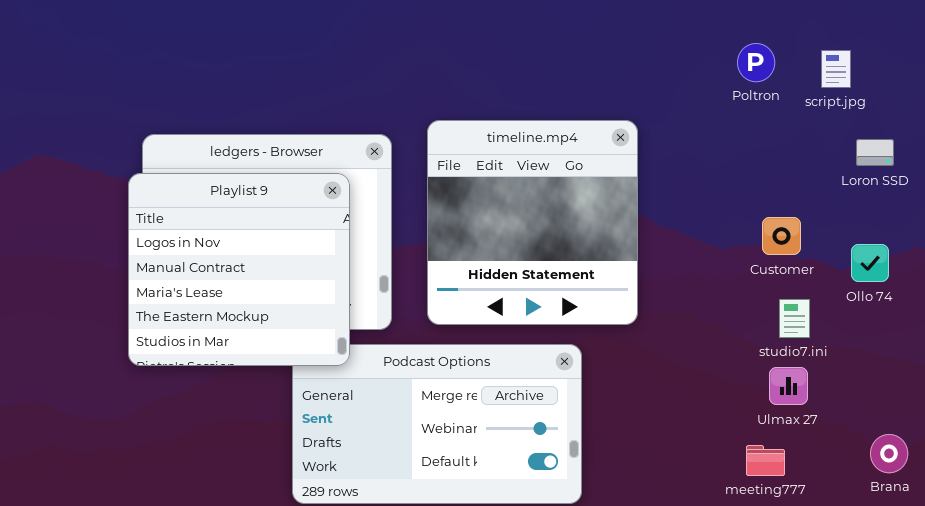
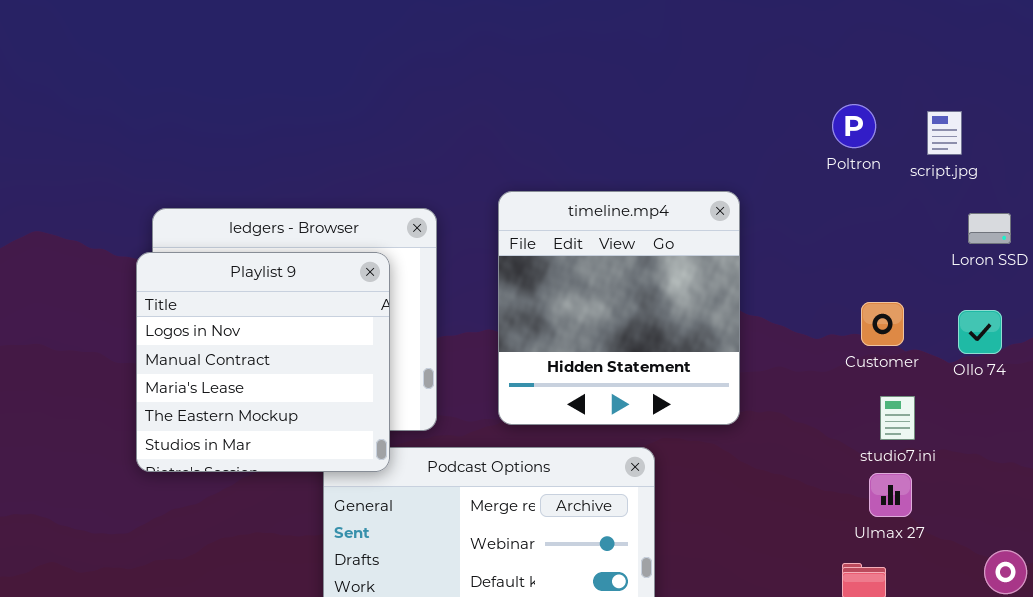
timeline.mp4: [427,120,638,325] -> [498,191,740,425], moved
Ollo 74: [851,244,889,282] -> [958,310,1002,354], moved

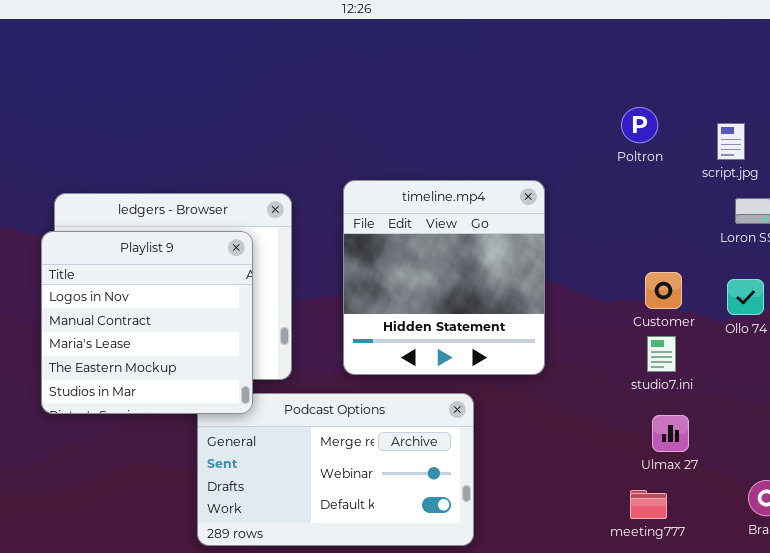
script.jpg: [927,111,962,155] -> [717,123,745,160], moved
studio7.ini: [880,396,915,440] -> [647,336,676,372], moved

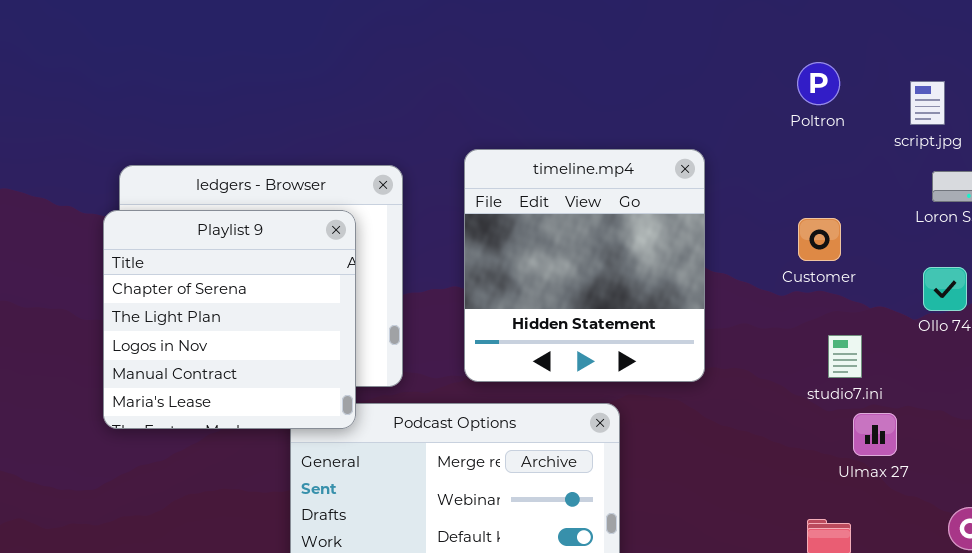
Playlist 9: [41,231,253,414] -> [103,210,356,429], scrolled up 2 rows
Customer: [645,272,682,309] -> [798,218,841,261], moved
Ulmax 27: [652,415,689,452] -> [853,413,897,456], moved

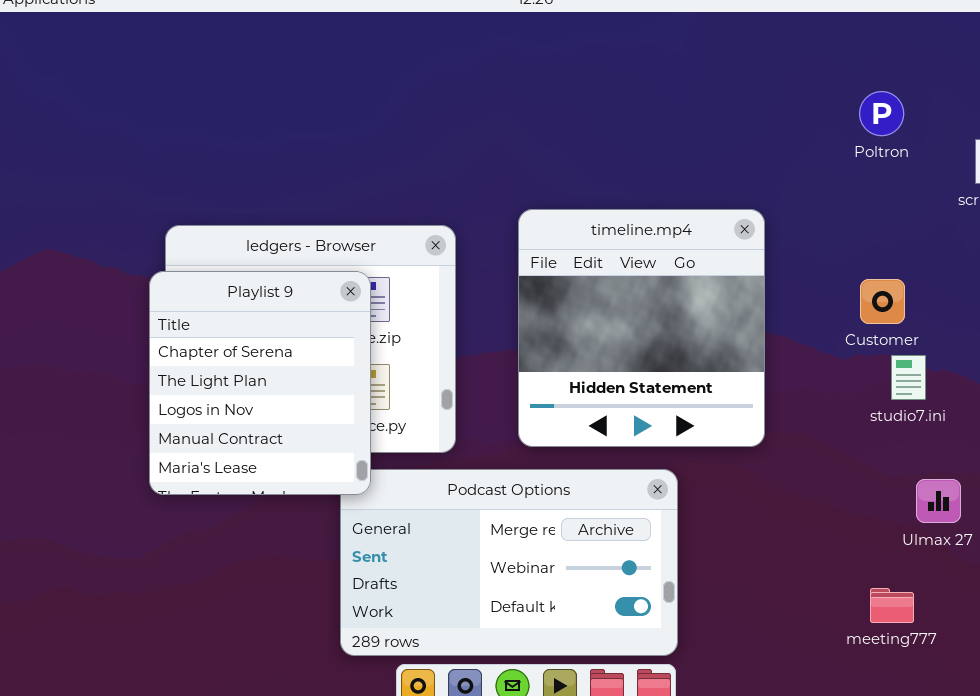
Poltron: [797,62,840,105] -> [859,91,904,136], moved
Playlist 9: [103,210,356,429] -> [149,271,371,495], resized
studio7.ini: [828,335,862,378] -> [891,355,926,400], moved

